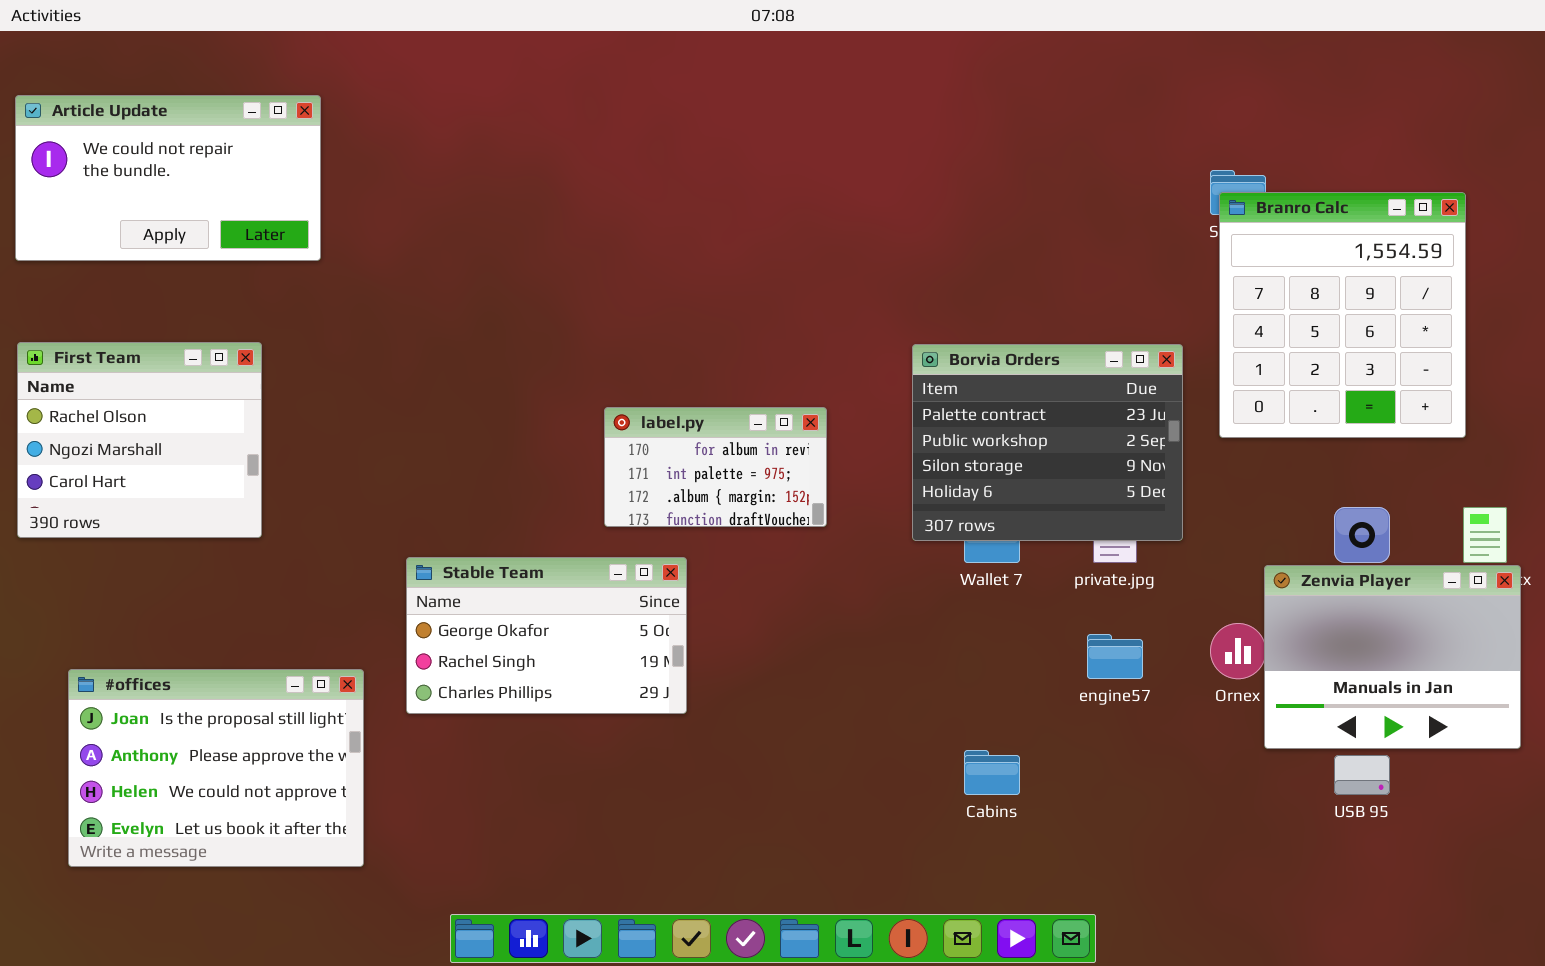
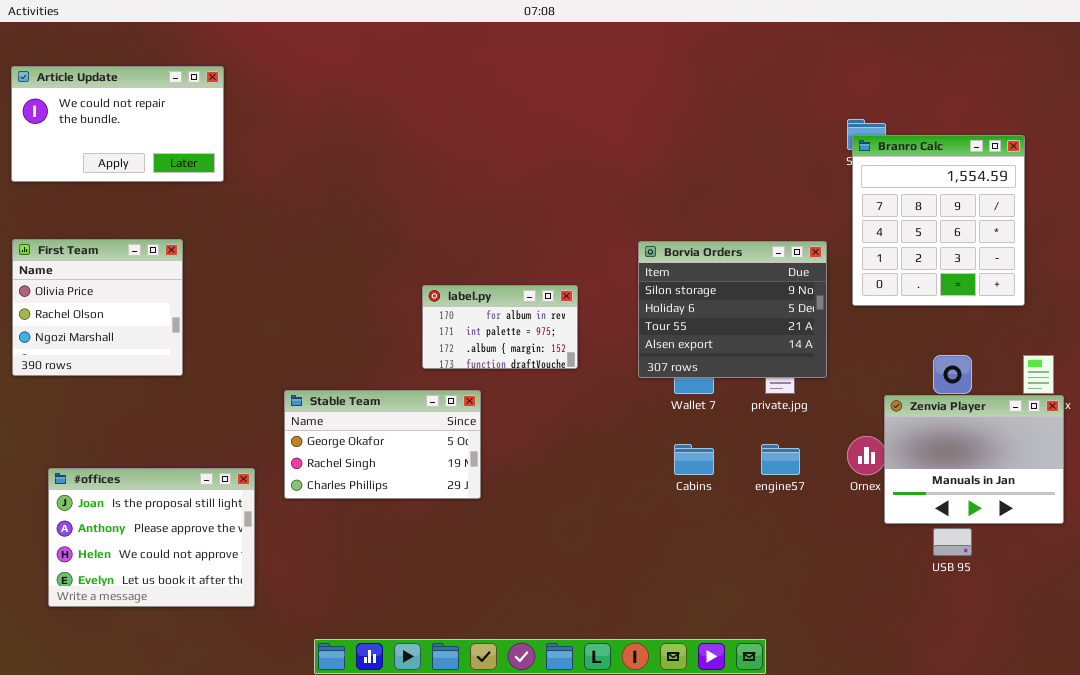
First Team: [17,342,262,538] -> [12,239,183,376], scrolled up 1 row
Borvia Orders: [912,344,1183,541] -> [638,241,827,378], scrolled down 2 rows
Cabins: [964,750,1020,795] -> [674,444,714,475], moved

